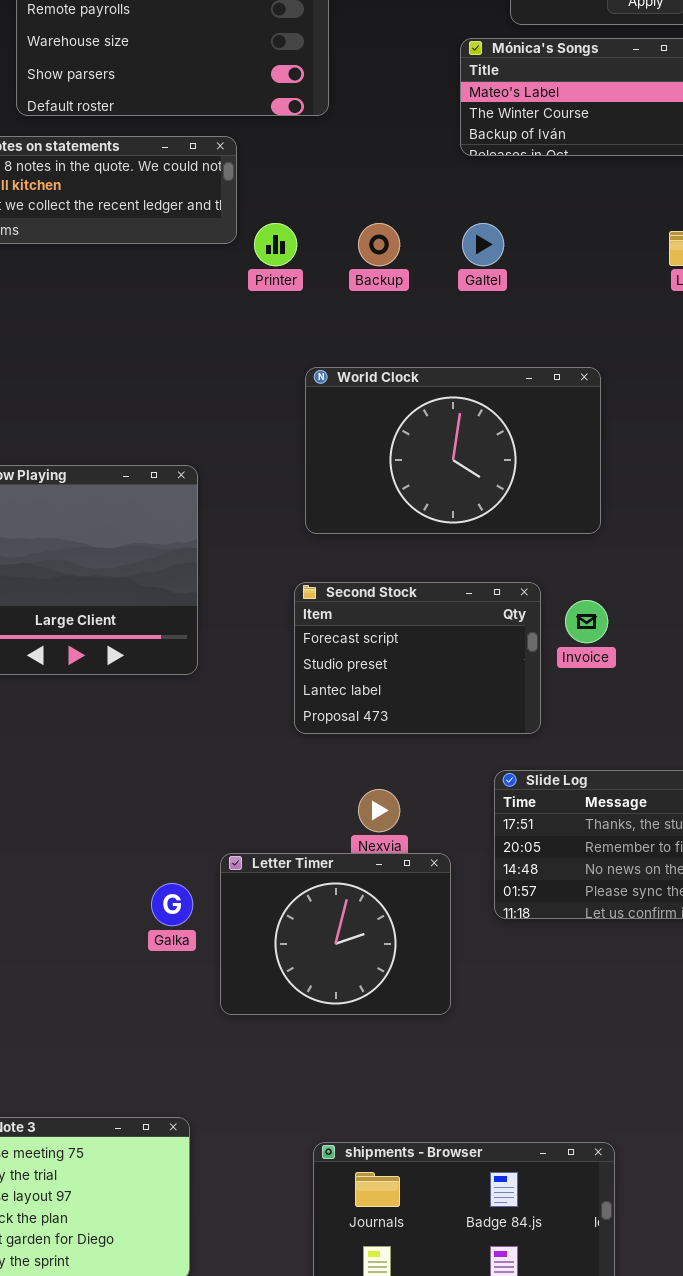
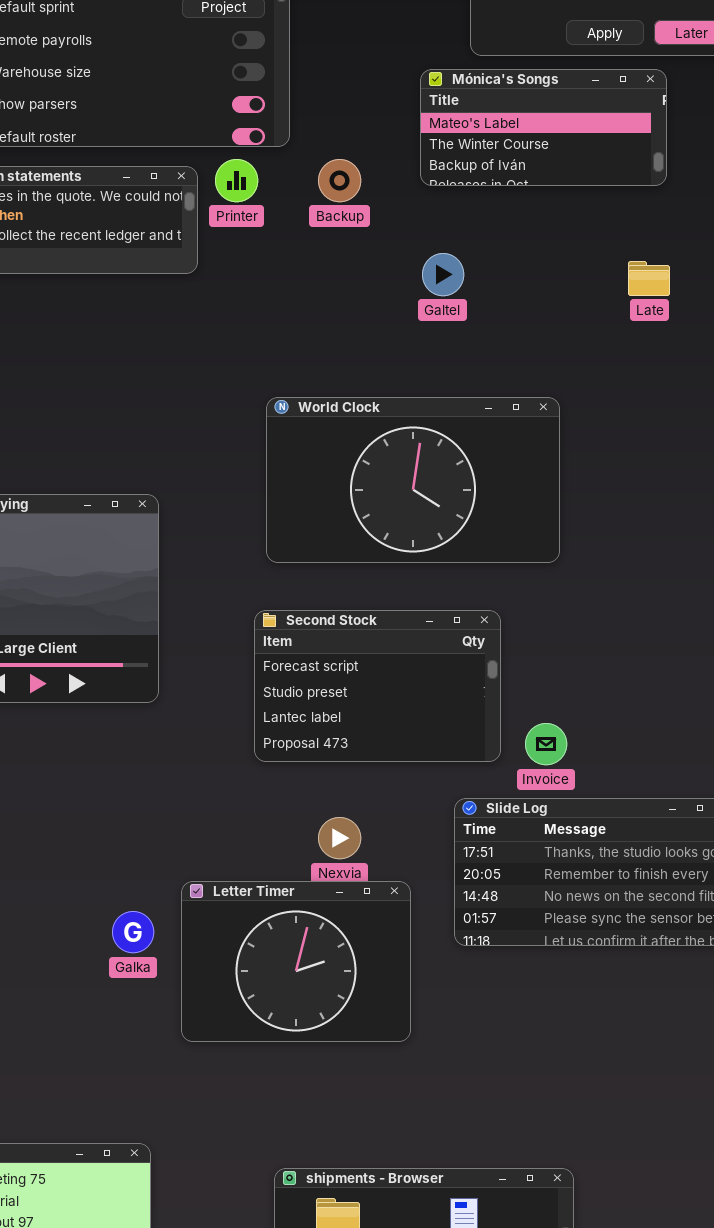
Printer: [254,223,297,266] -> [215,159,258,202], moved
Backup: [358,223,400,266] -> [318,159,361,202], moved
Invoice: [565,600,608,643] -> [525,723,567,765], moved

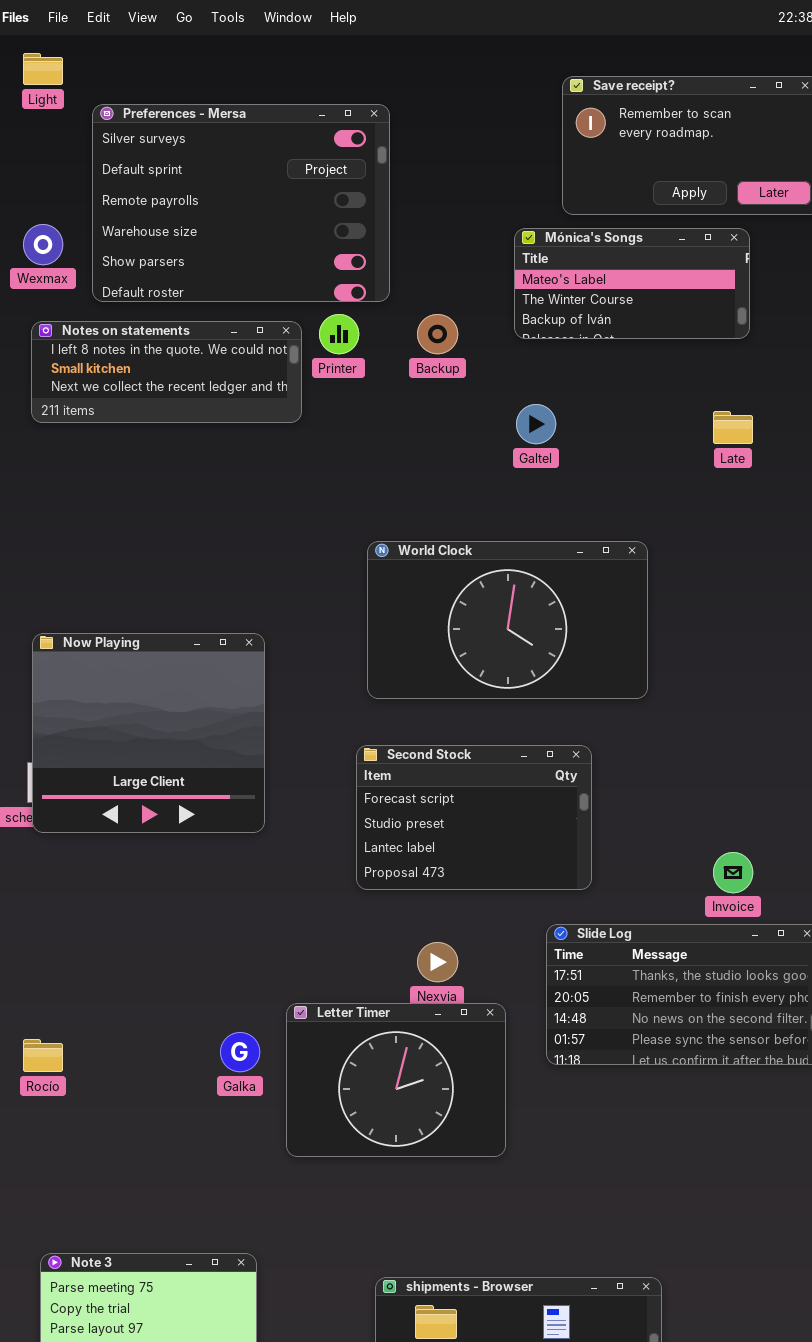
Invoice: [525,723,567,765] -> [713,852,753,893], moved

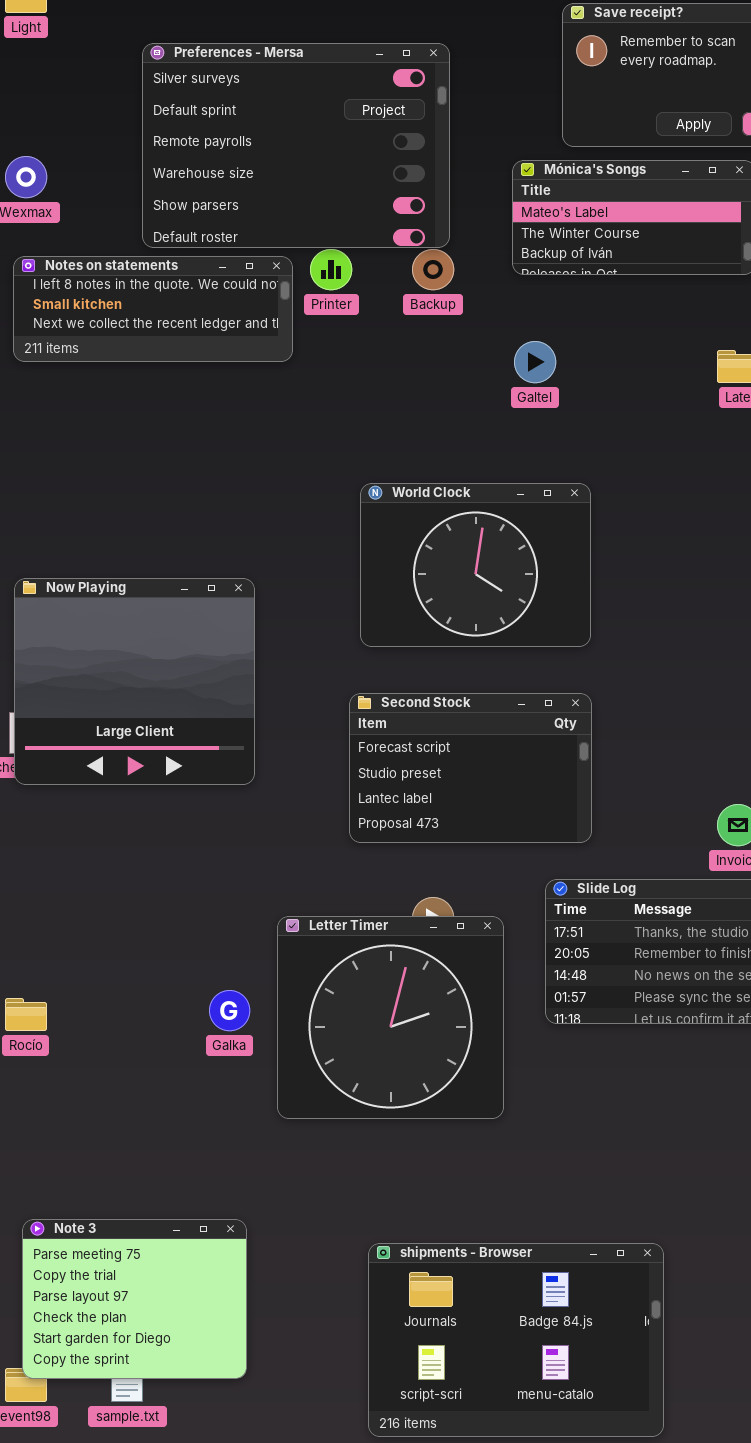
Preferences - Mersa: [92,104,390,302] -> [142,43,450,248], moved
World Clock: [367,541,648,699] -> [360,483,591,647], resized
Letter Timer: [286,1003,506,1157] -> [277,916,504,1119], resized

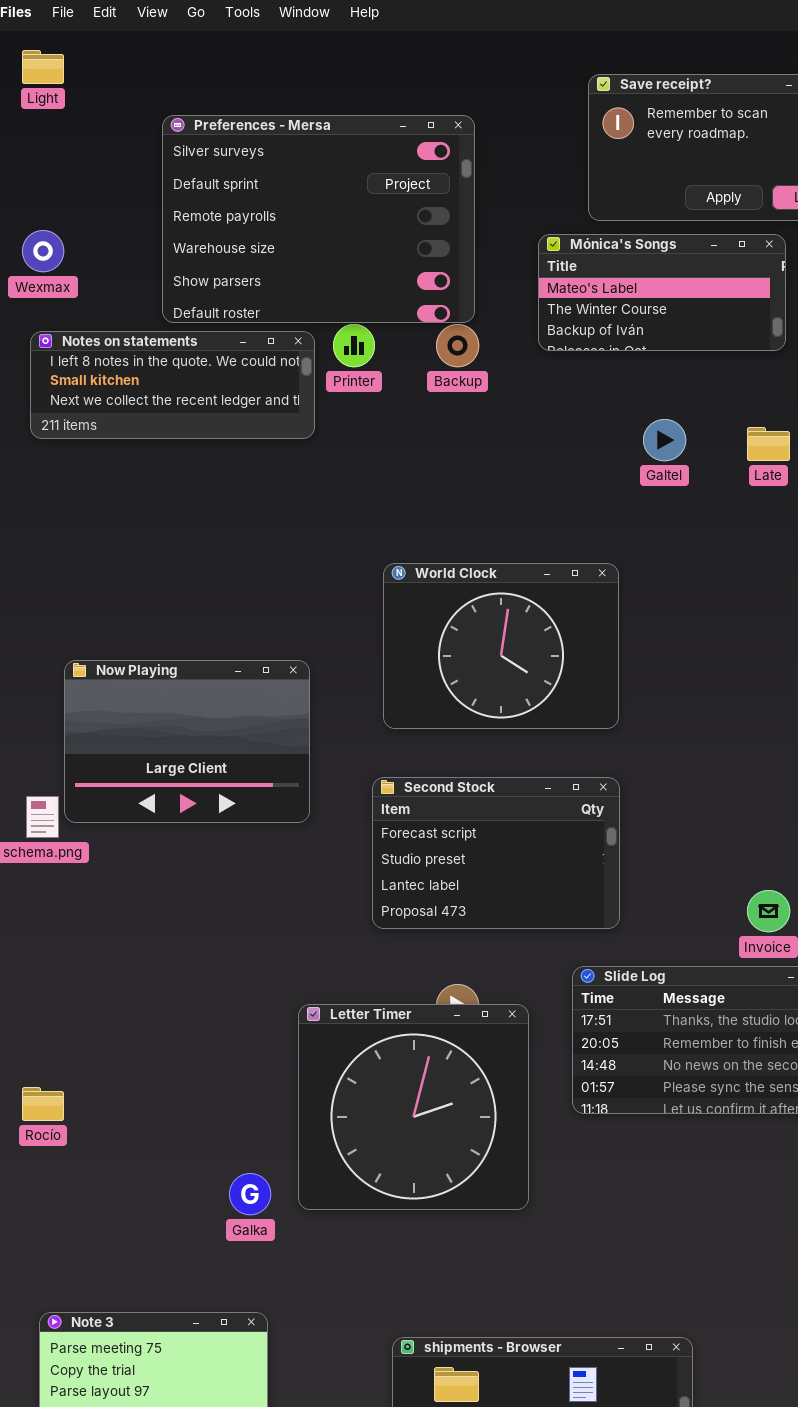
Galtel: [514,341,556,383] -> [643,419,686,461], moved
Now Playing: [14,578,255,785] -> [64,660,310,823], moved, resized
Galka: [209,990,250,1031] -> [229,1173,271,1215], moved

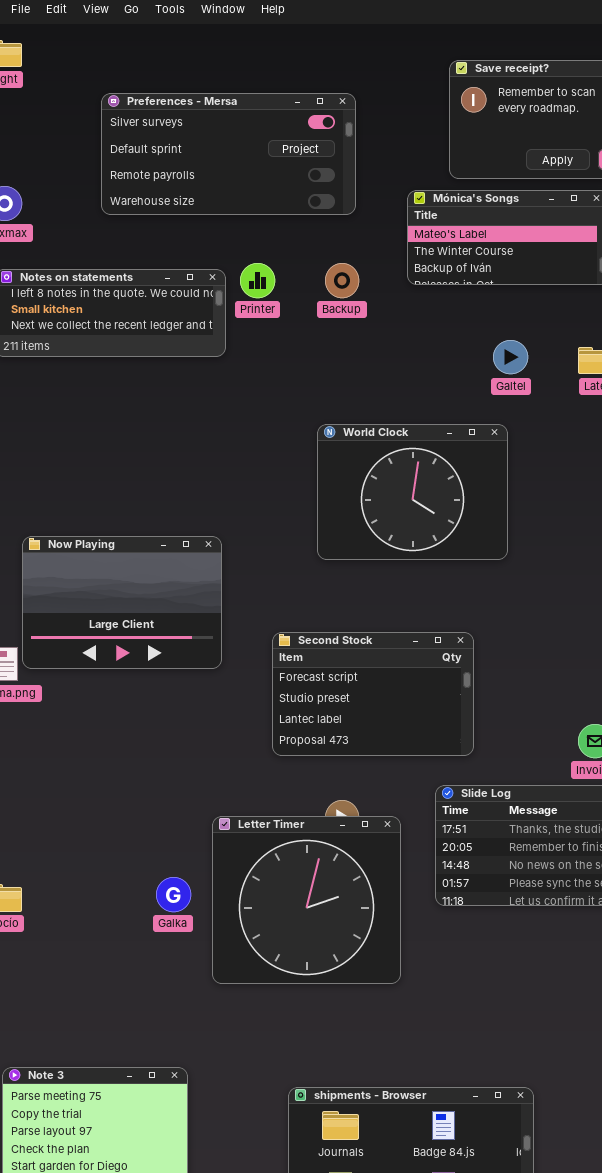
Preferences - Mersa: [162,115,475,323] -> [101,93,356,215], resized
World Clock: [383,563,619,729] -> [317,424,508,560], moved
Galka: [229,1173,271,1215] -> [156,877,191,912], moved

